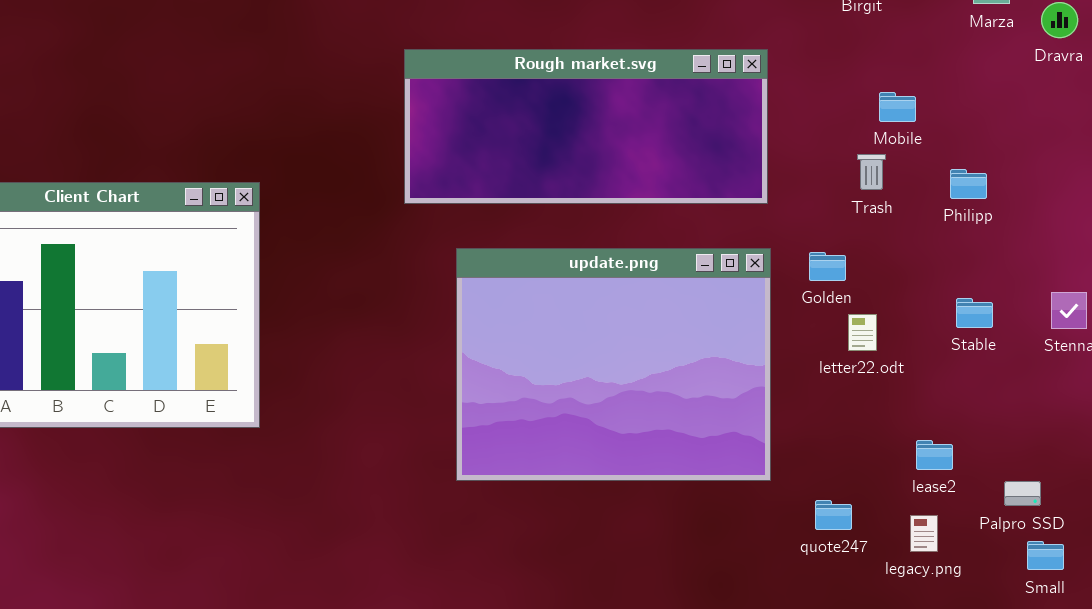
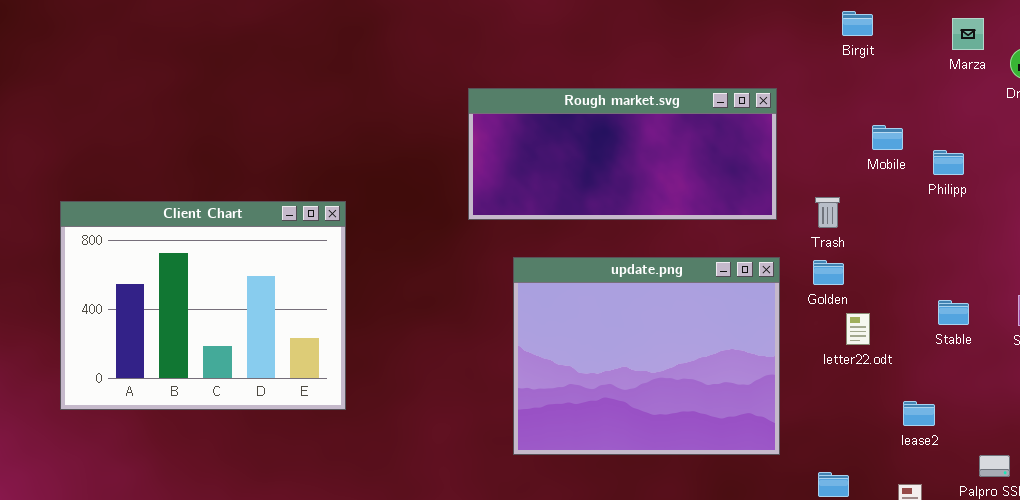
Trash: [857,154,886,190] -> [815,197,840,228], moved
Philipp: [950,169,987,199] -> [933,150,964,175], moved
lease2: [916,440,953,470] -> [903,401,935,426], moved

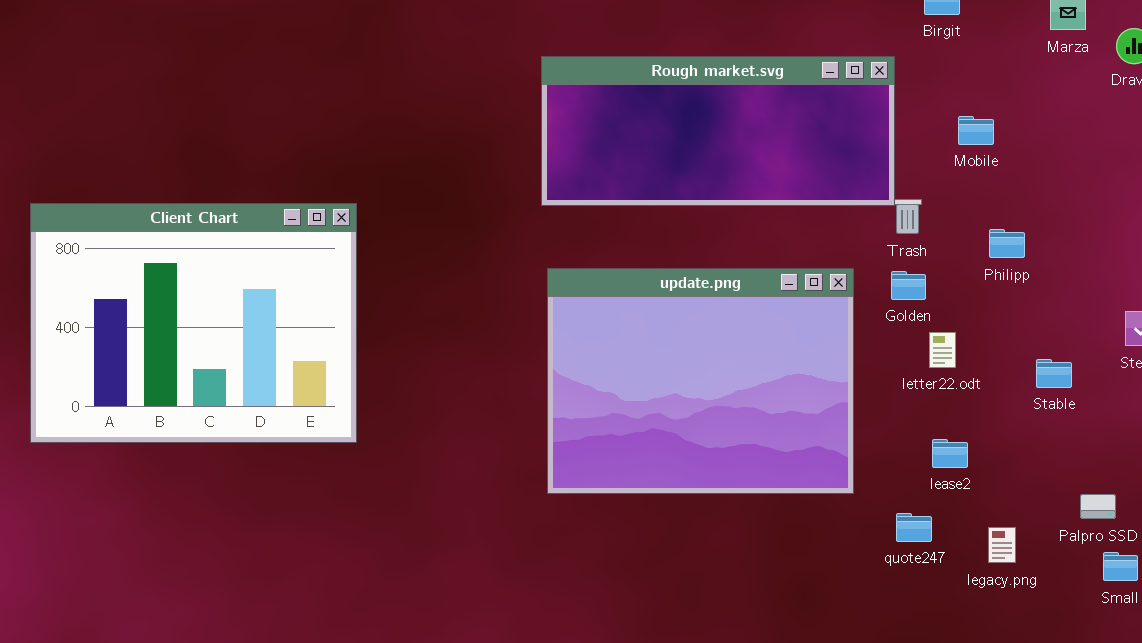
Rough market.svg: [468,88,777,220] -> [541,56,895,206], moved
Philipp: [933,150,964,175] -> [989,229,1025,258], moved
Stable: [938,300,969,325] -> [1036,359,1072,388], moved
lease2: [903,401,935,426] -> [932,439,968,468], moved

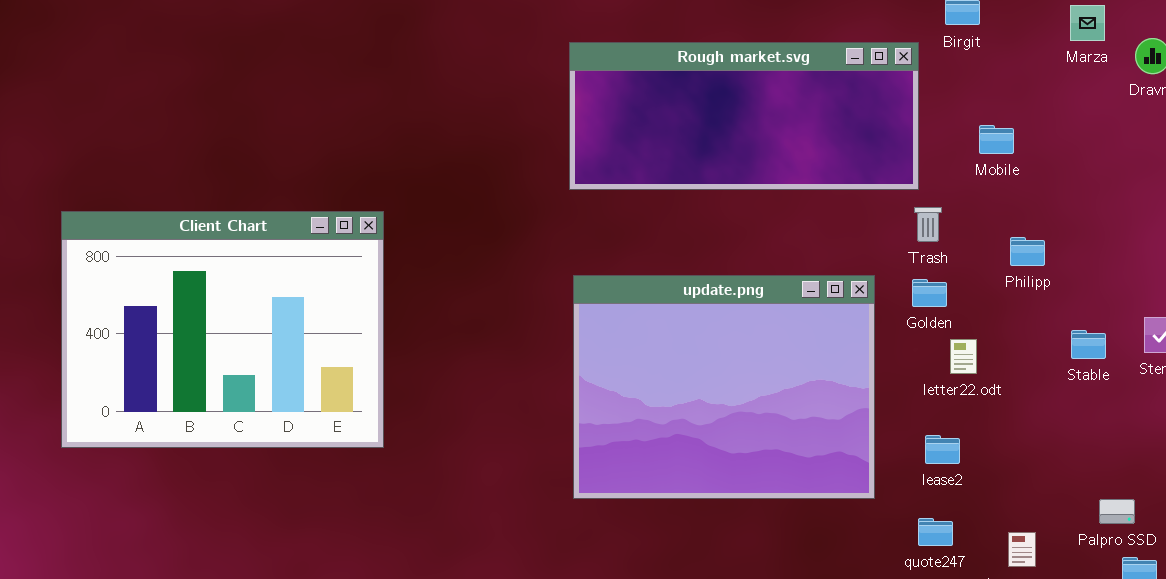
Rough market.svg: [541,56,895,206] -> [569,42,919,190], moved
Stable: [1036,359,1072,388] -> [1071,330,1106,359], moved
lease2: [932,439,968,468] -> [925,435,960,464], moved

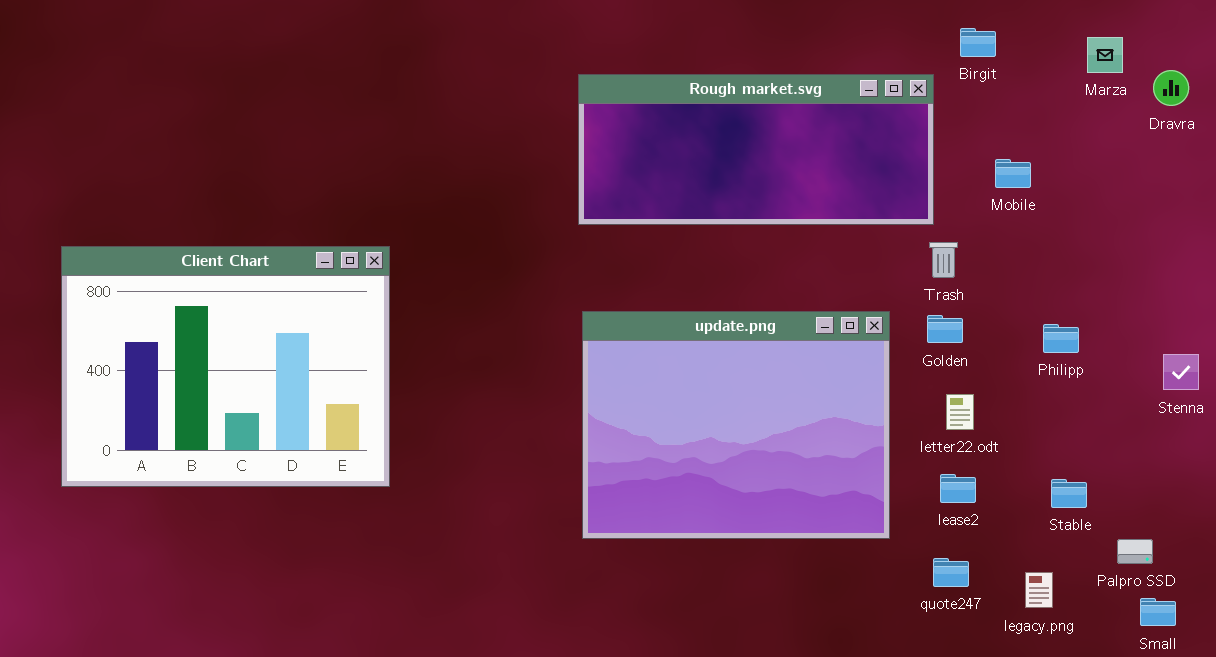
Philipp: [1010,237,1045,266] -> [1043,324,1079,353], moved
Stable: [1071,330,1106,359] -> [1051,479,1087,508], moved
letter22.odt: [950,339,977,374] -> [946,394,974,430], moved

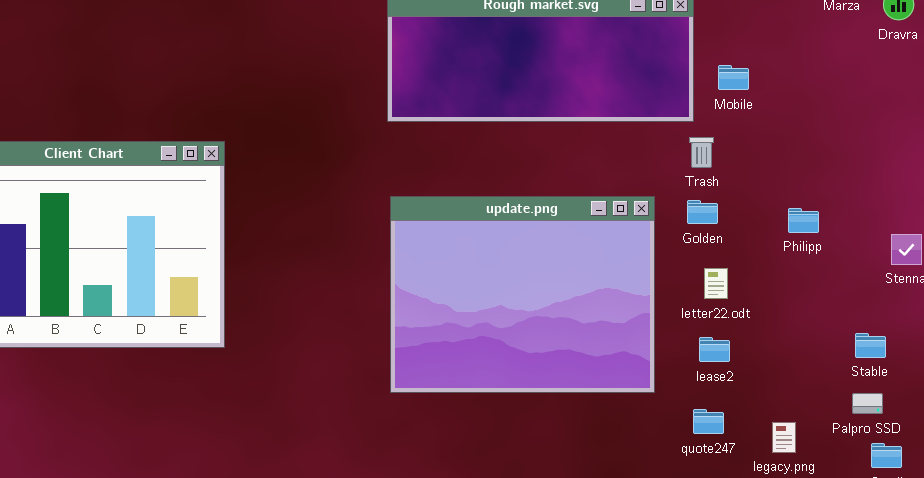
Mobile: [995,159,1031,188] -> [718,65,749,90], moved
Stable: [1051,479,1087,508] -> [855,333,886,358], moved

